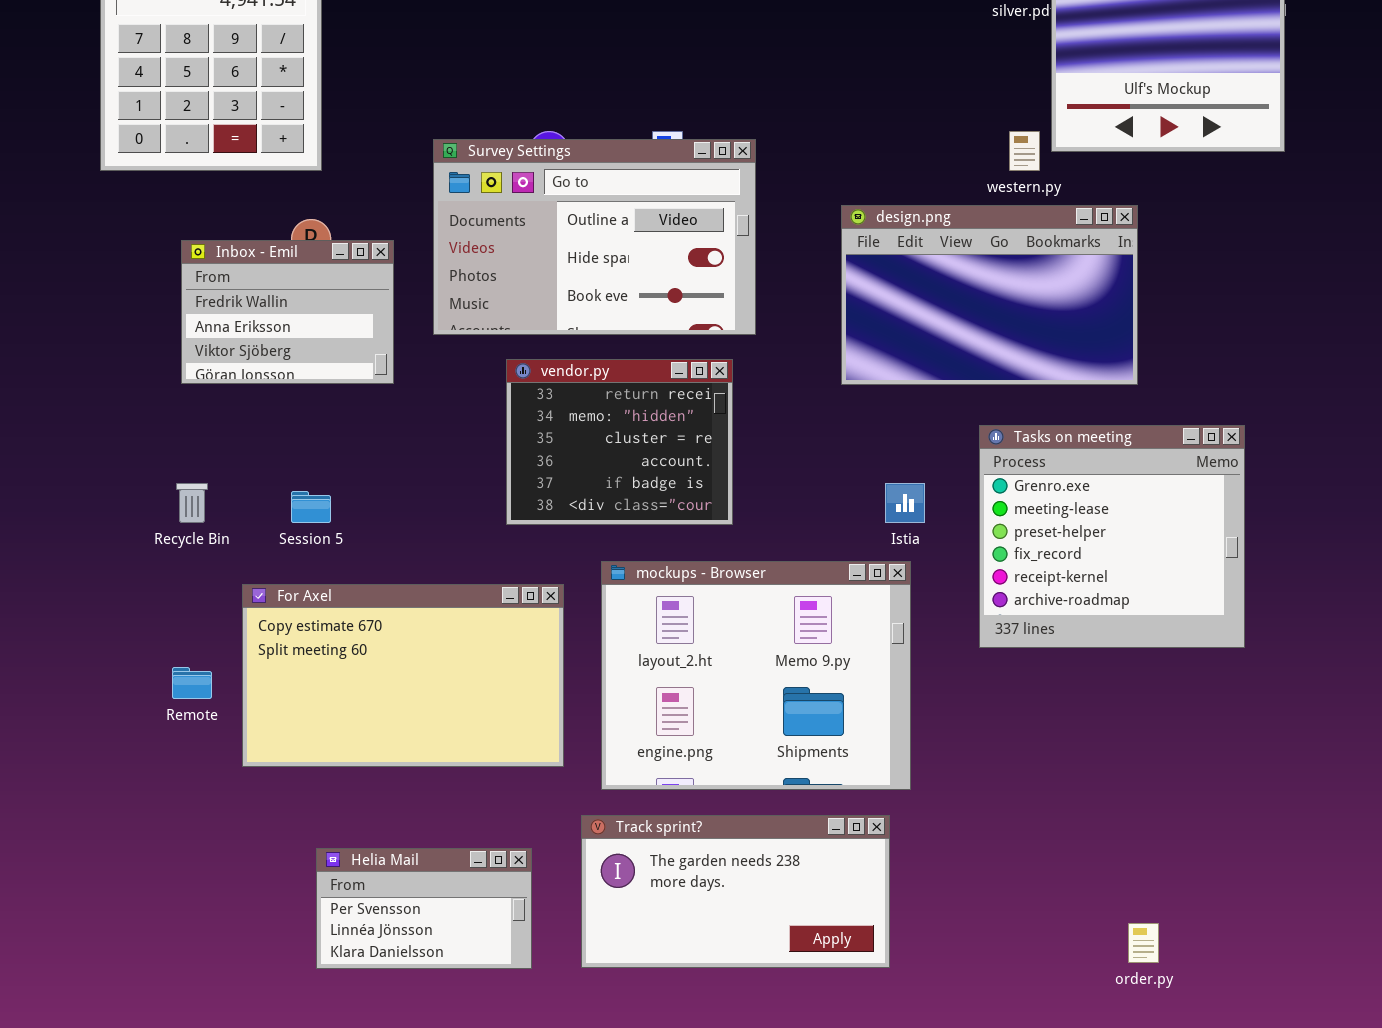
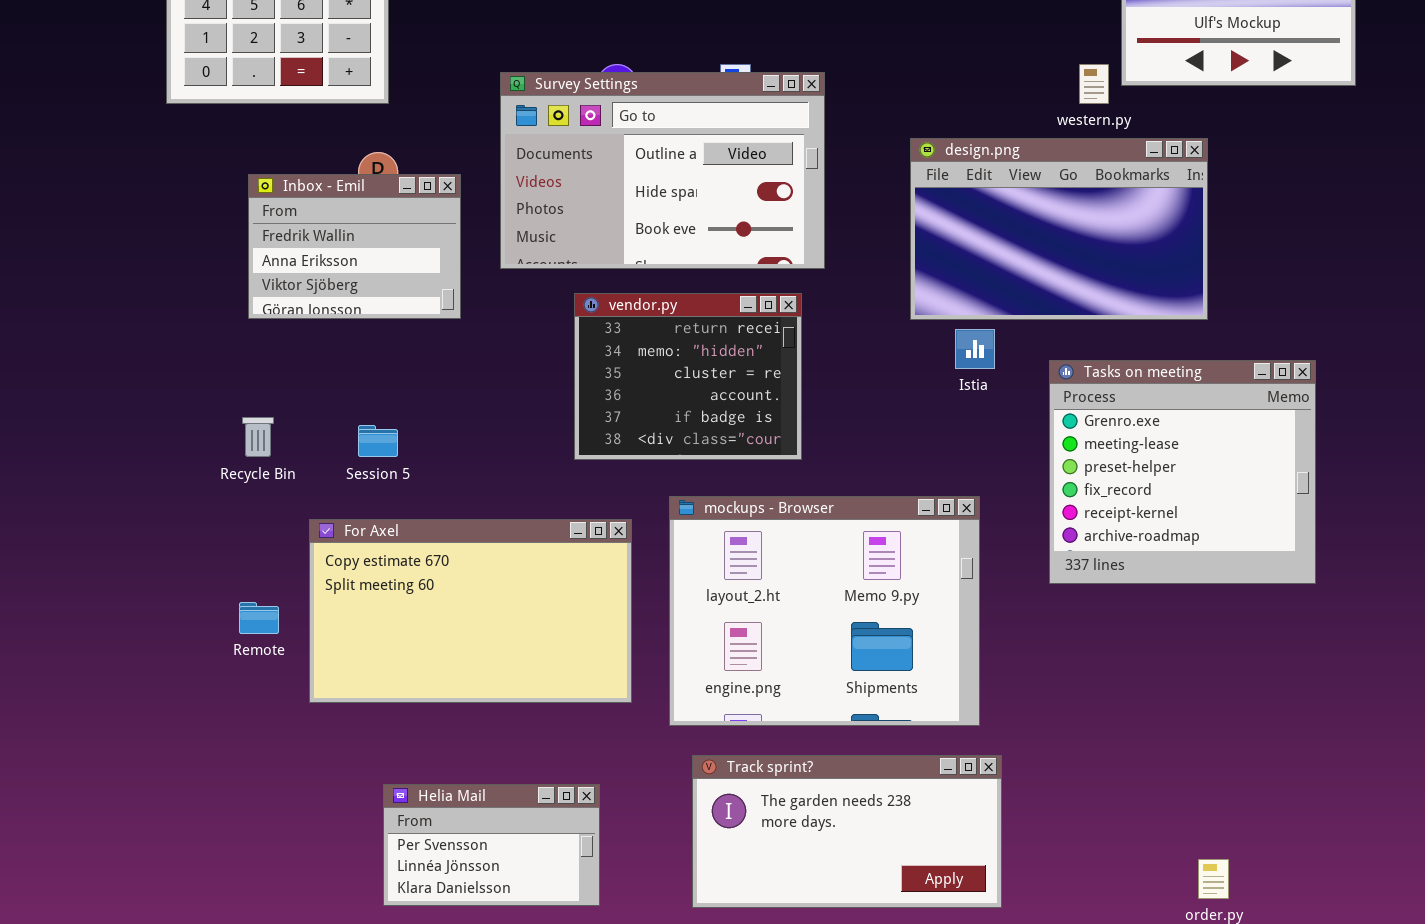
Istia: [885,483,925,523] -> [955,329,995,369], moved
Track sprint?: [581,815,890,968] -> [692,755,1002,908], moved

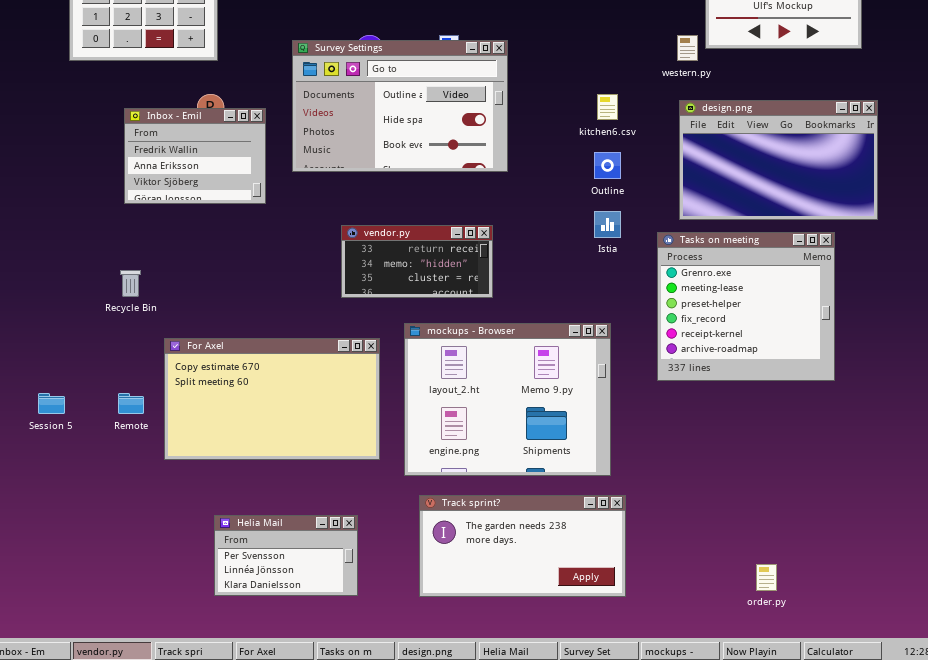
design.png: [910,138,1208,320] -> [679,100,878,220], moved
vendor.py: [574,293,802,460] -> [341,225,493,298], resized
Session 5: [358,425,398,457] -> [38,393,65,414], moved

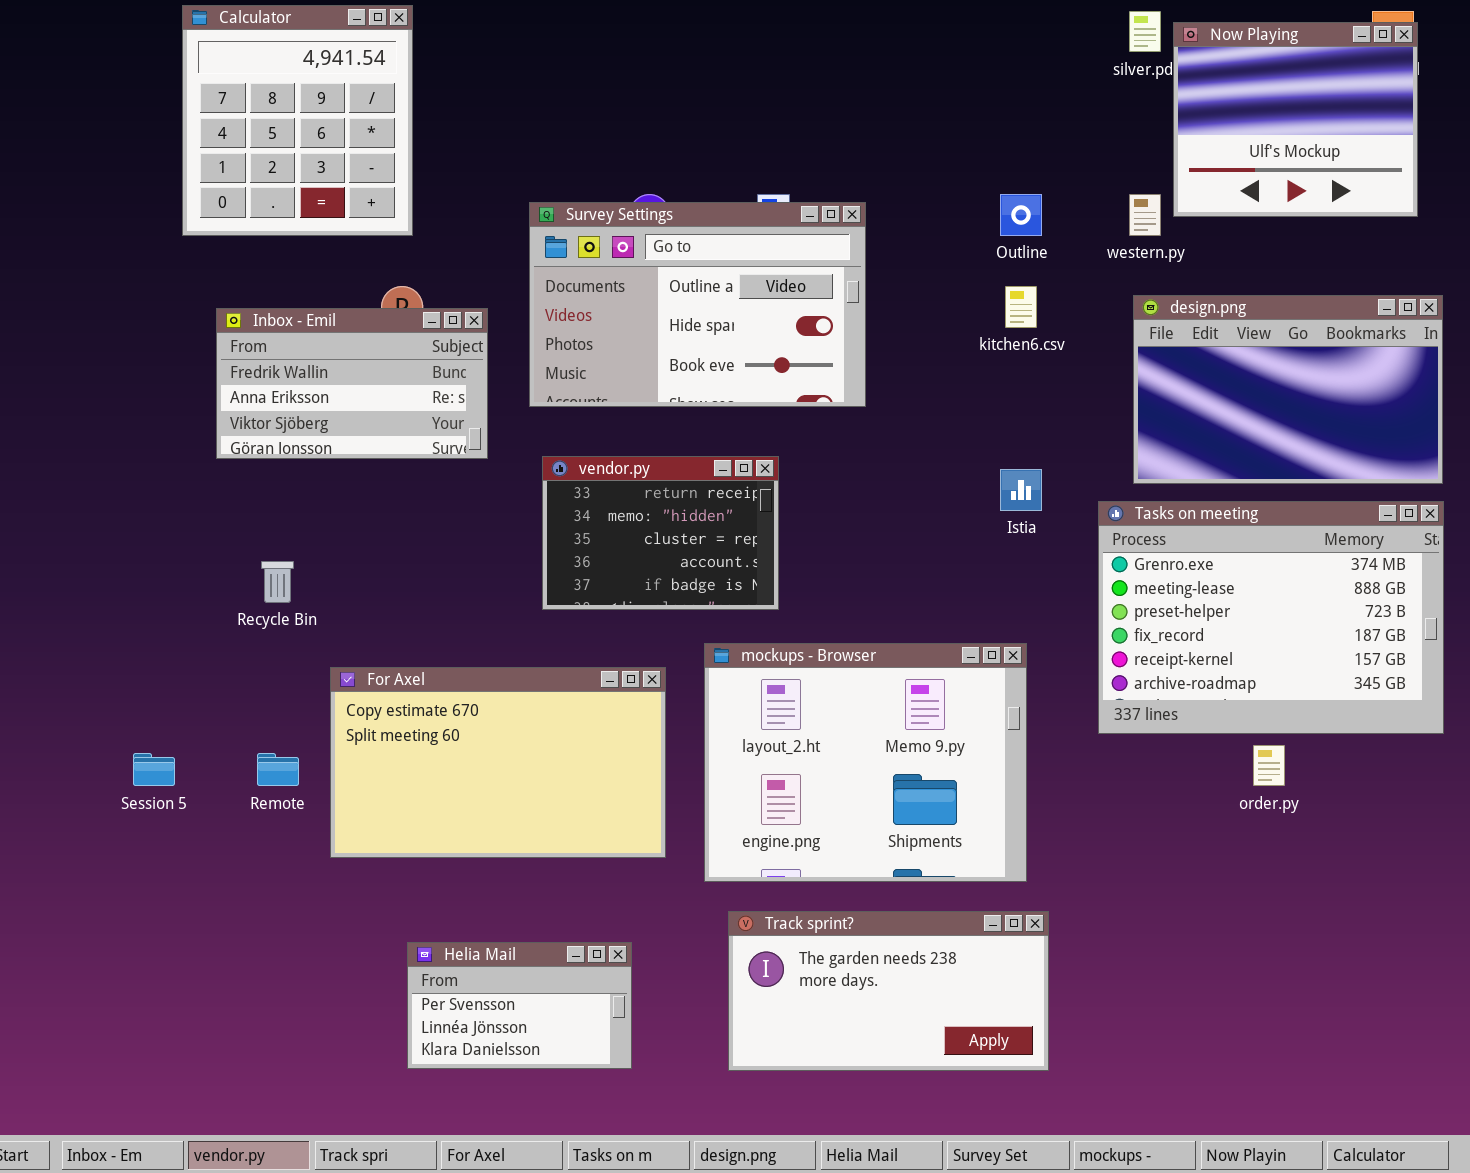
Inbox - Emil: [124,108,266,204] -> [216,308,488,459], resized
Outline: [594,152,621,179] -> [1000,194,1042,236], moved
vendor.py: [341,225,493,298] -> [542,456,779,610], moved, resized
Tasks on meeting: [657,232,835,381] -> [1098,501,1444,734], resized
order.py: [756,564,777,591] -> [1253,745,1285,786], moved

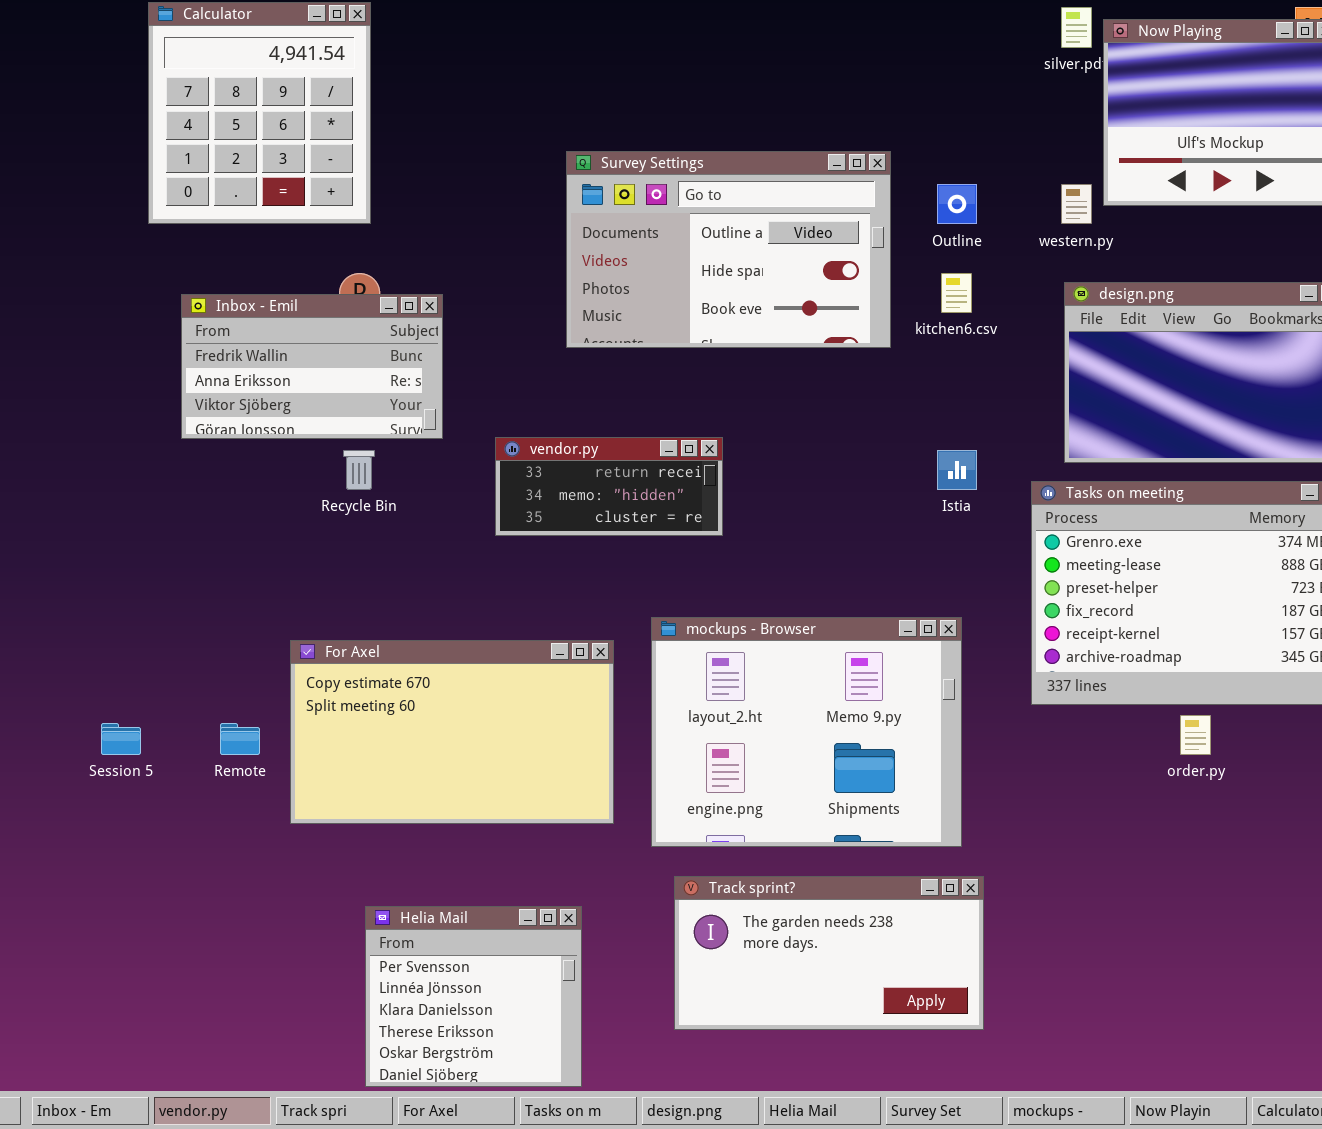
Survey Settings: [529,202,866,407] -> [566,151,891,348], moved
vendor.py: [542,456,779,610] -> [495,437,723,536], resized
Recycle Bin: [261,561,294,603] -> [343,450,375,490], moved
Helia Mail: [407,942,632,1069] -> [365,906,582,1087], resized

